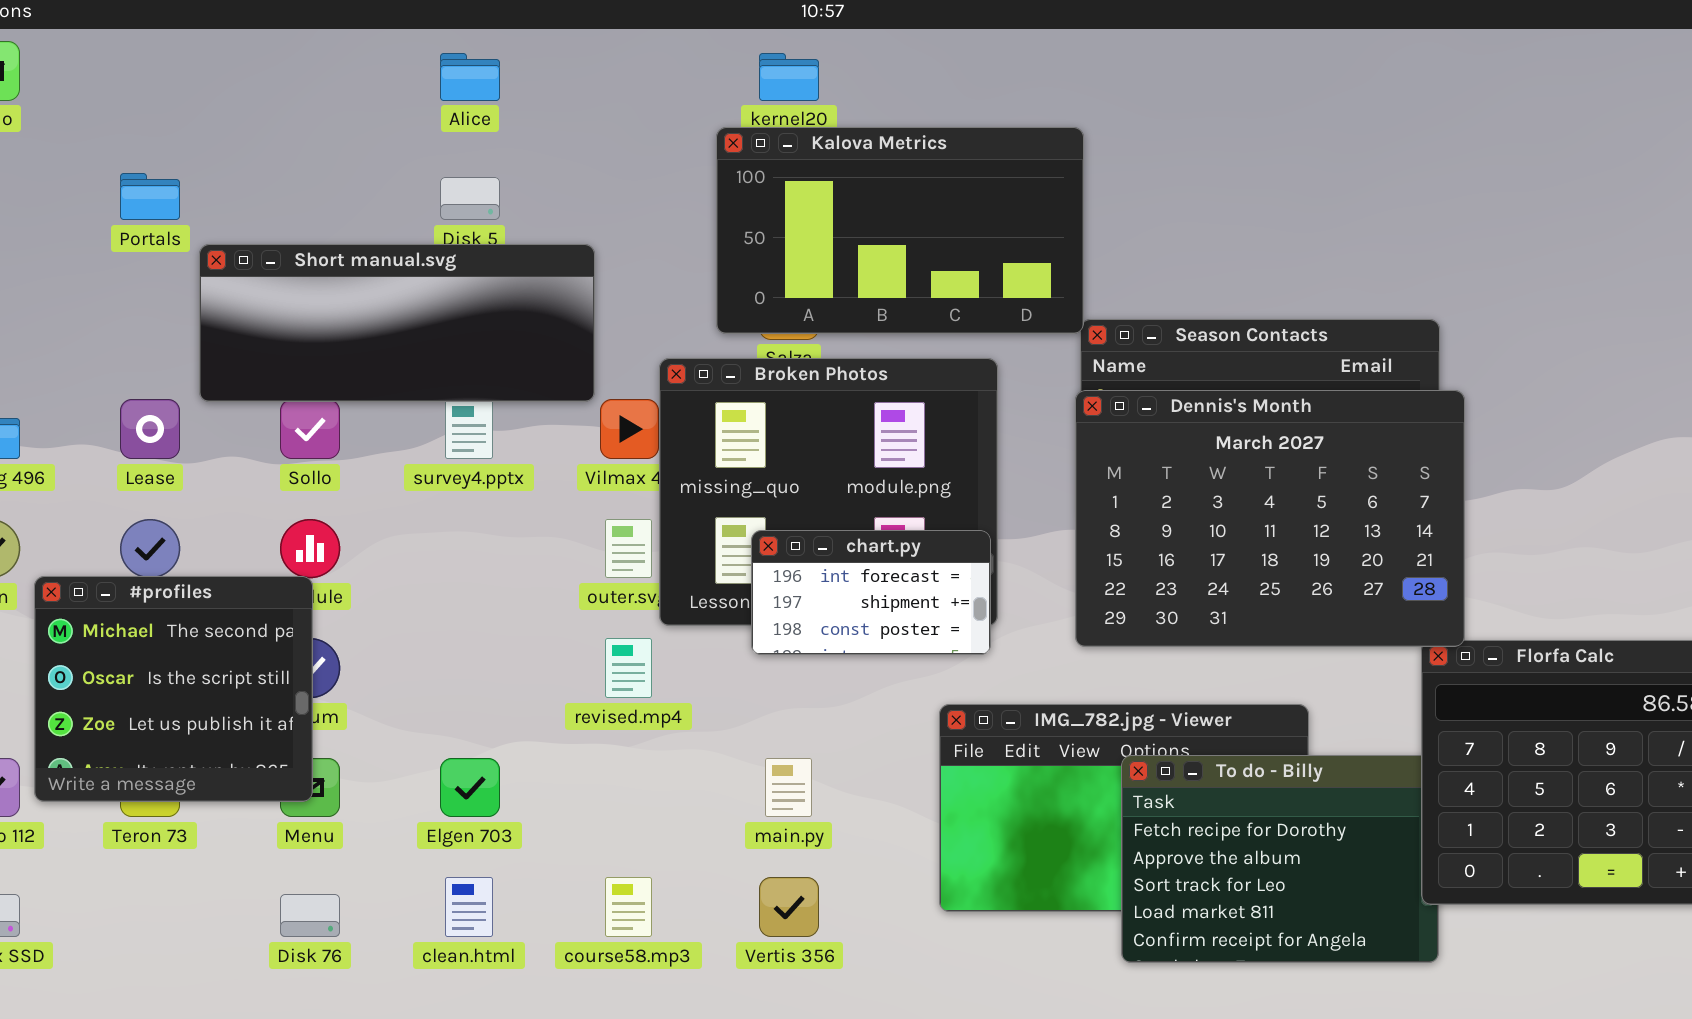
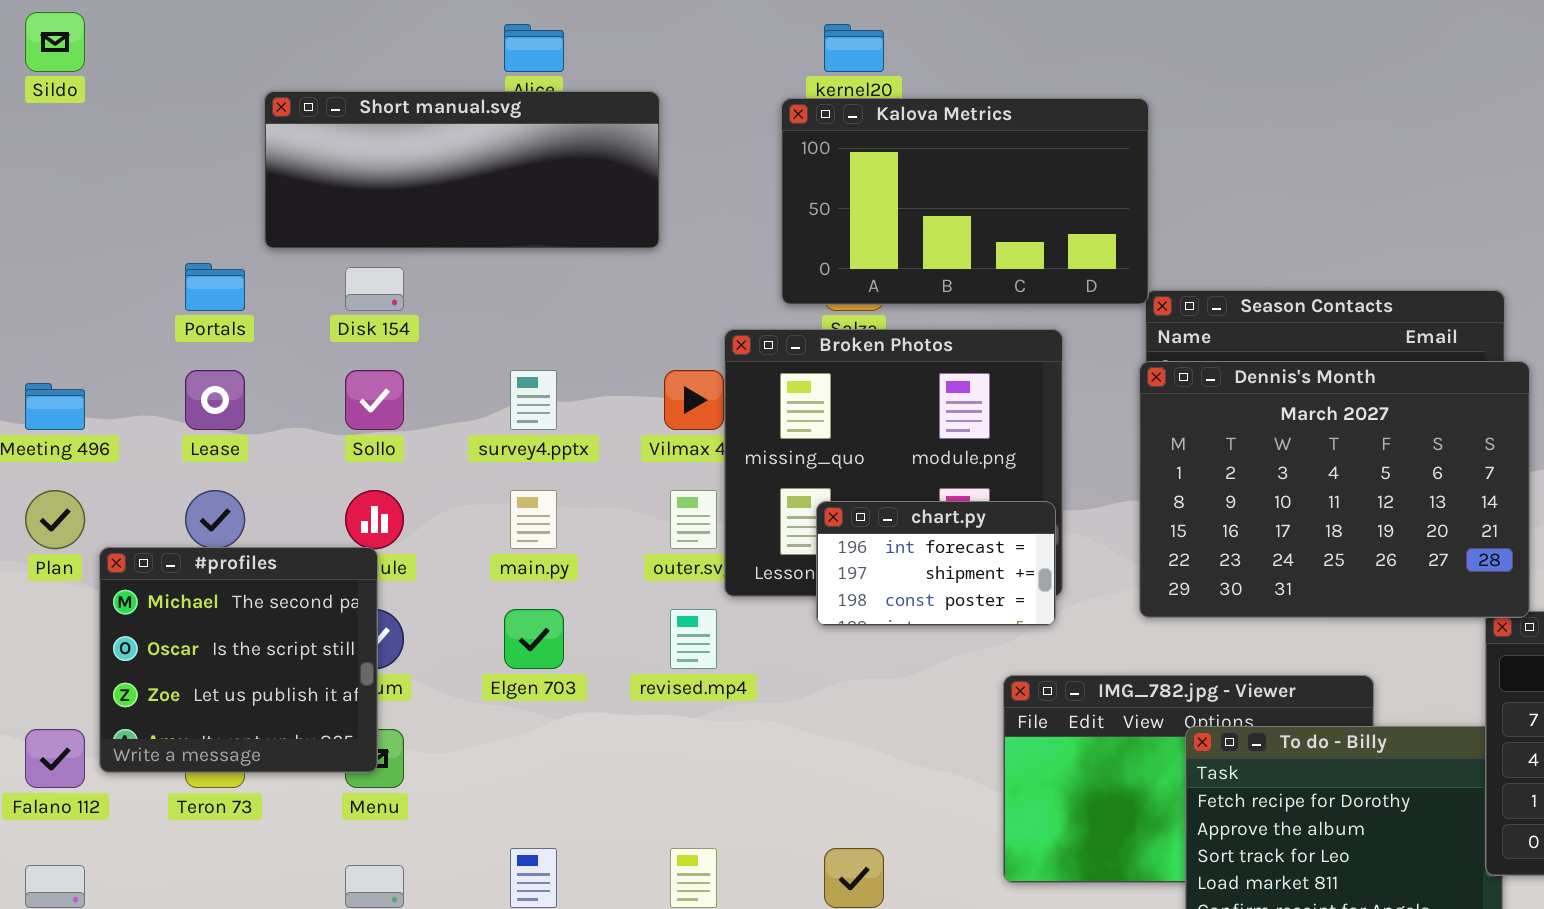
Portals: [120,173,180,220] -> [185,263,245,311], moved
Short manual.svg: [199,244,595,402] -> [264,91,660,249], moved
Elgen 703: [440,758,500,817] -> [504,609,564,669], moved
main.py: [765,758,812,817] -> [510,490,557,549], moved

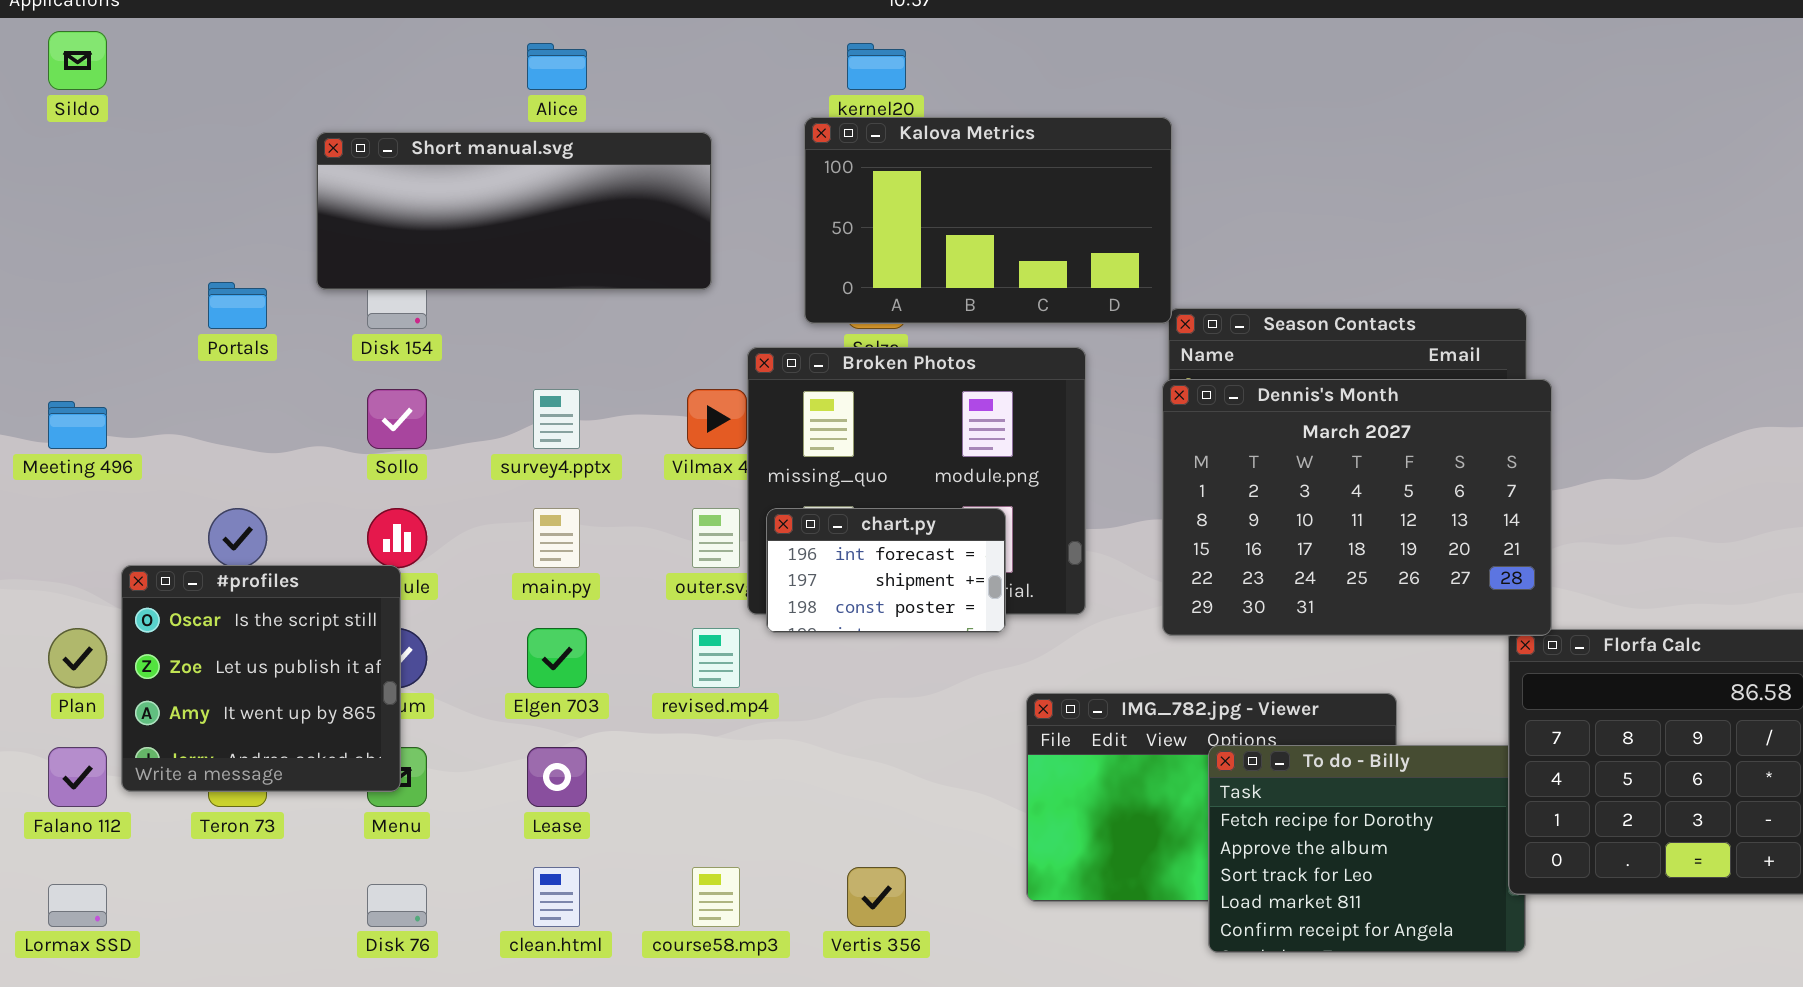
Short manual.svg: [264,91,660,249] -> [316,132,712,290], moved
Lease: [185,370,245,430] -> [527,747,587,807], moved
Plan: [25,490,85,549] -> [48,628,107,688], moved
chart.py: [816,501,1056,626] -> [766,508,1006,633], moved
#profiles: [99,547,378,773] -> [121,565,401,792], scrolled down 1 row

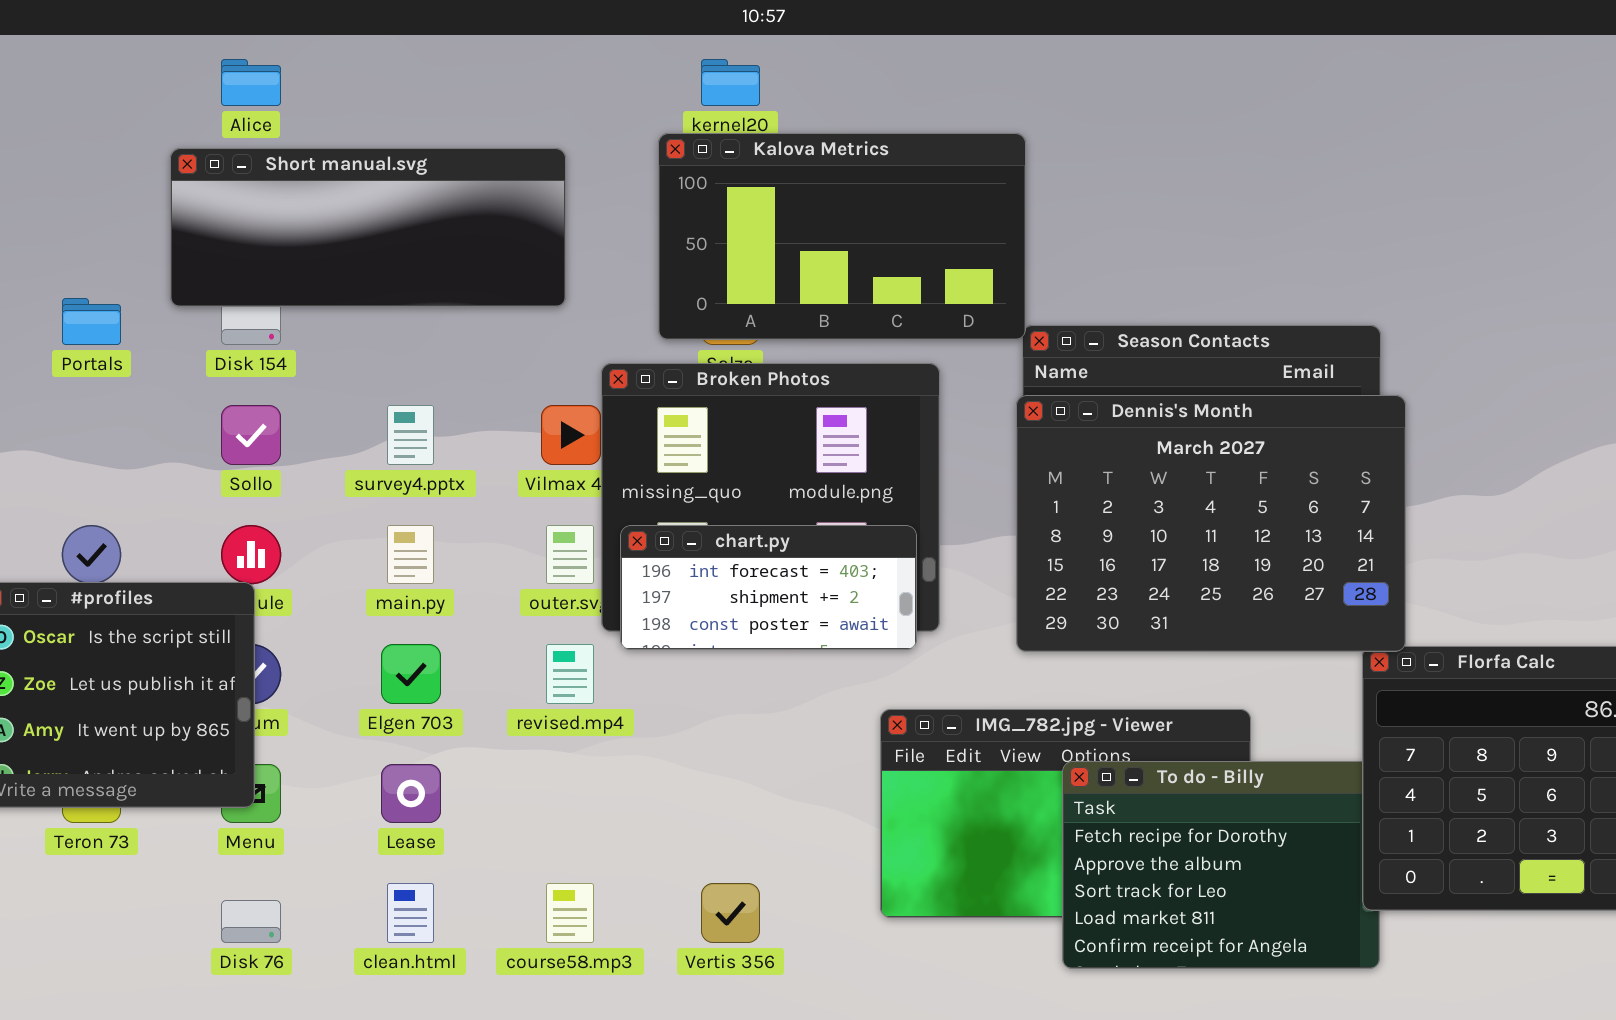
Alice: [527,43,587,90] -> [221,59,281,106], moved
chart.py: [766,508,1006,633] -> [620,525,917,650], resized

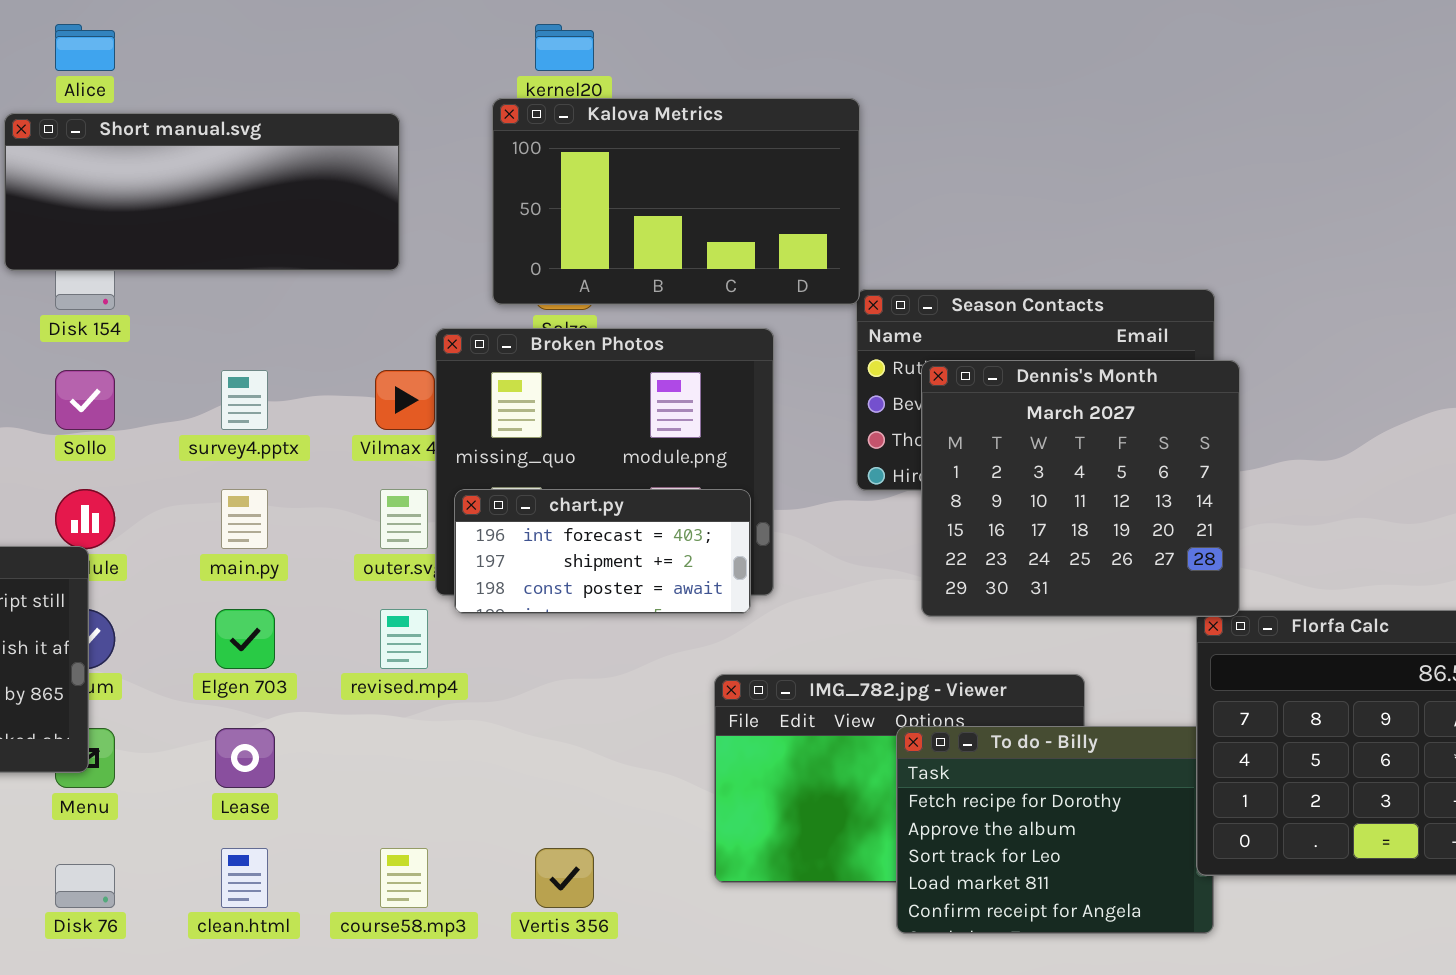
Dennis's Month: [1016,395,1406,652] -> [921,360,1240,617], resized

